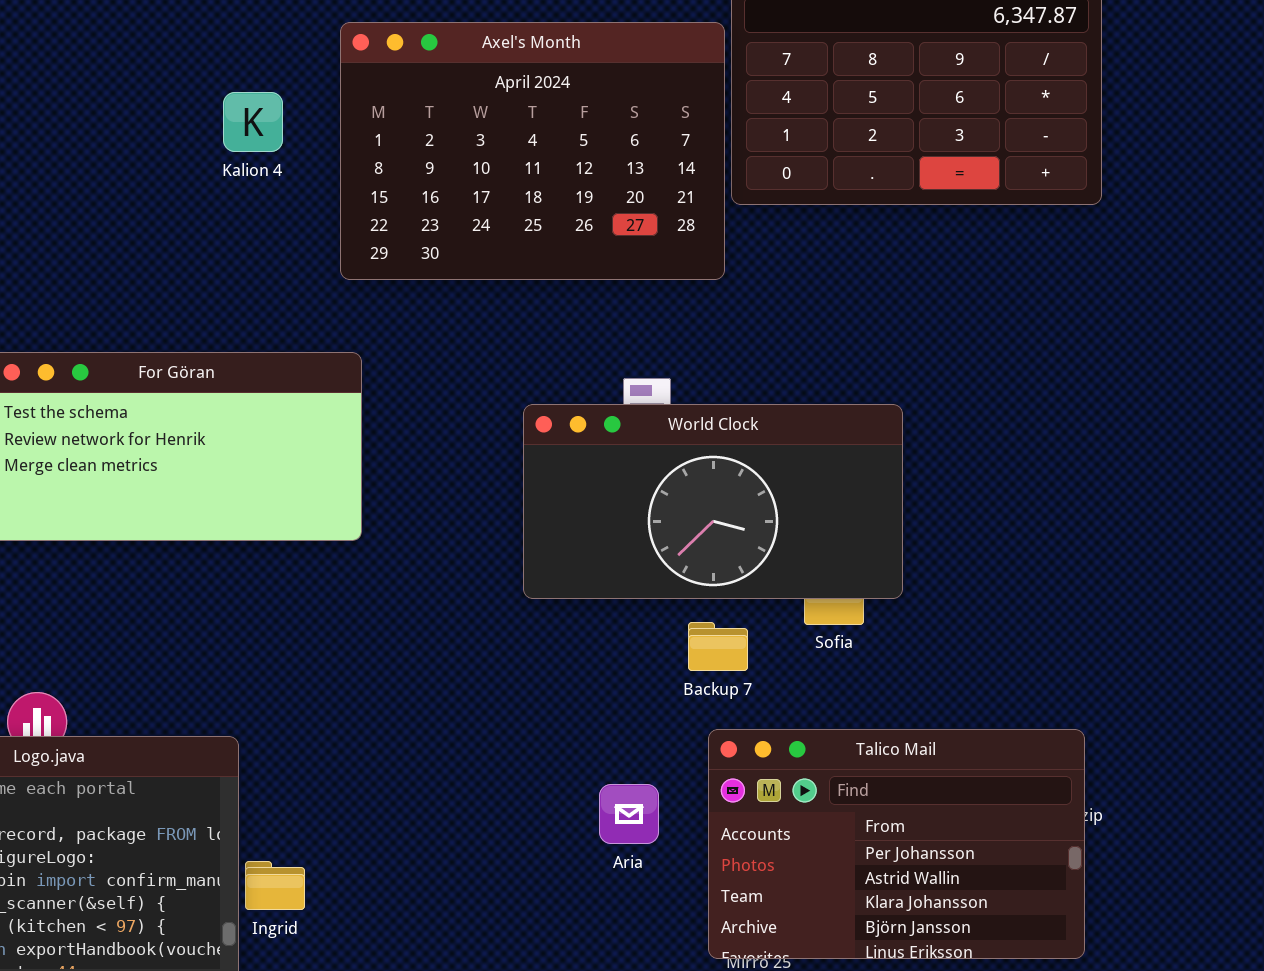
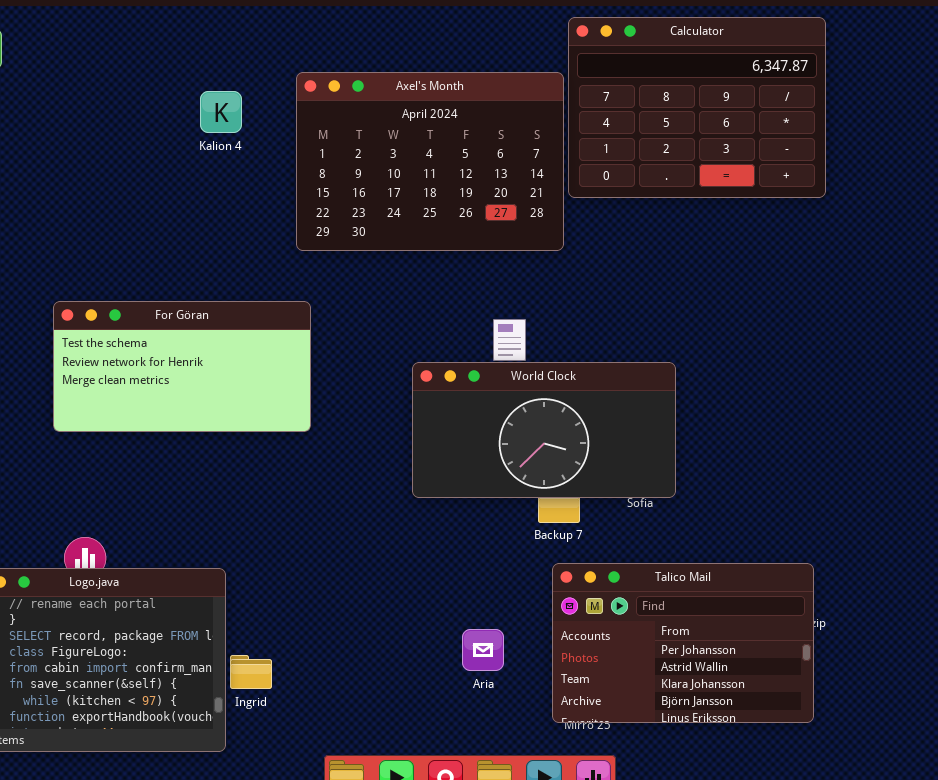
Kalion 4: [223,92,283,152] -> [200,91,242,133], moved
World Clock: [523,404,903,599] -> [412,362,676,498], moved
Aria: [599,784,659,844] -> [462,629,504,671], moved

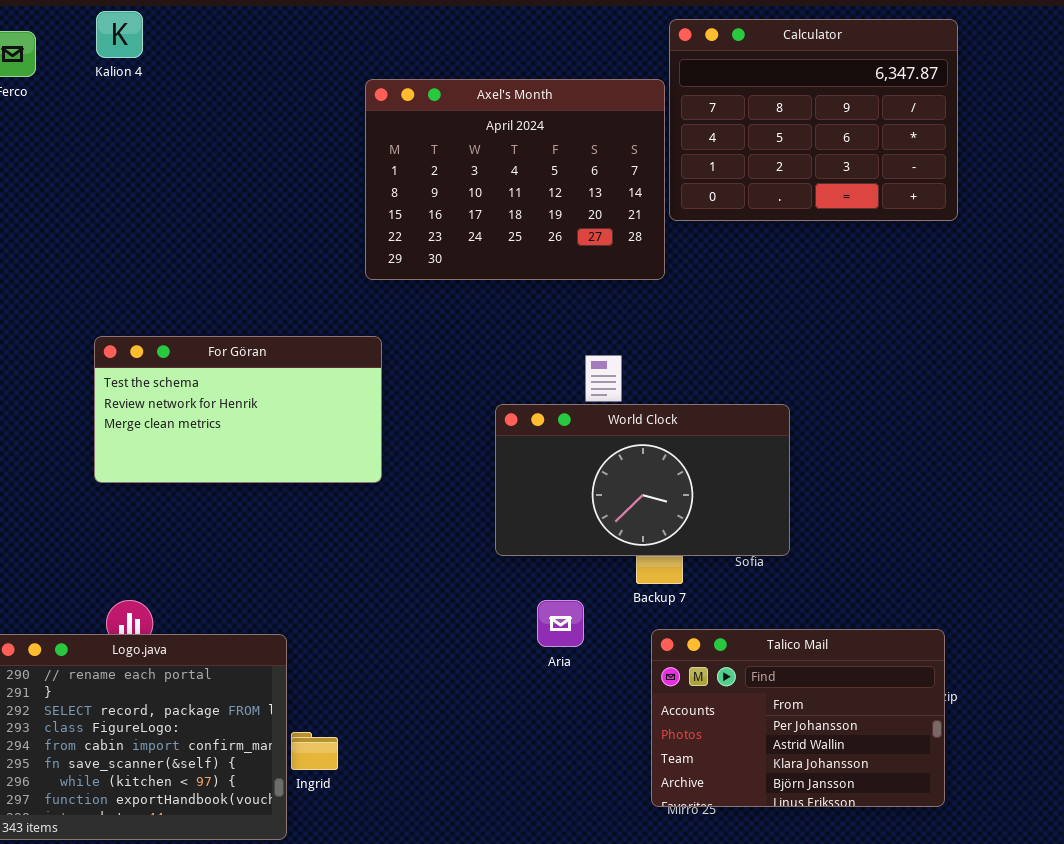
Kalion 4: [200,91,242,133] -> [96,11,143,58], moved
Aria: [462,629,504,671] -> [537,600,584,647], moved

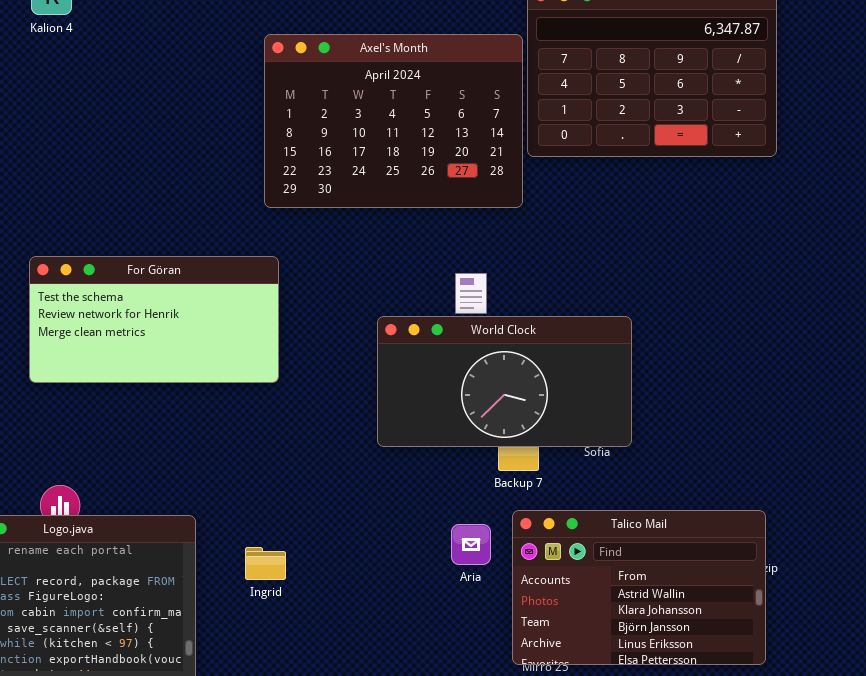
Aria: [537,600,584,647] -> [451,524,491,565], moved
Talico Mail: [651,629,945,807] -> [512,510,766,665], scrolled down 1 row
Ingrid: [291,732,338,770] -> [245,547,286,580], moved

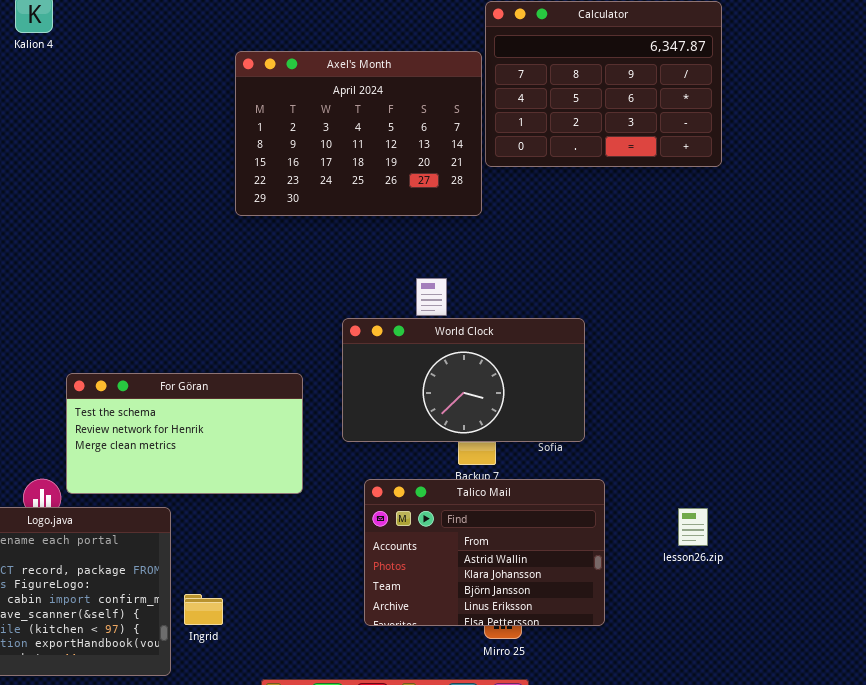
For Göran: [29,256,279,383] -> [66,373,303,494], moved
Talico Mail: [512,510,766,665] -> [364,479,605,626], moved
Ingrid: [245,547,286,580] -> [184,594,223,625], moved

